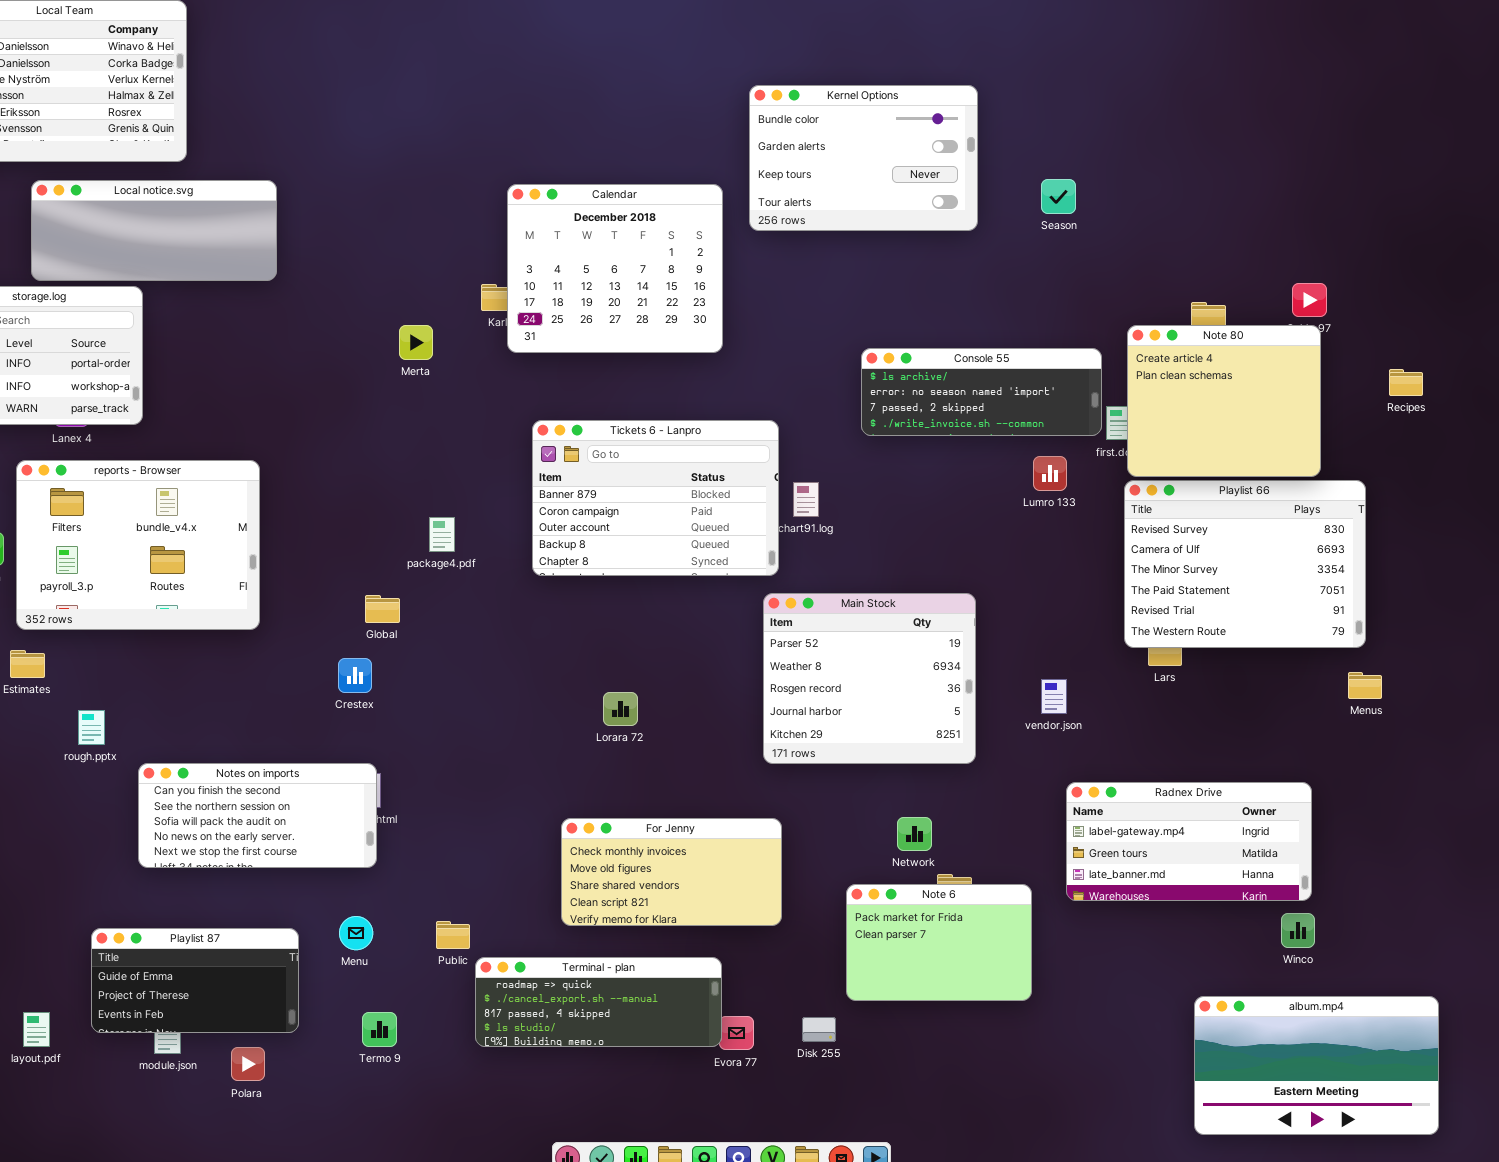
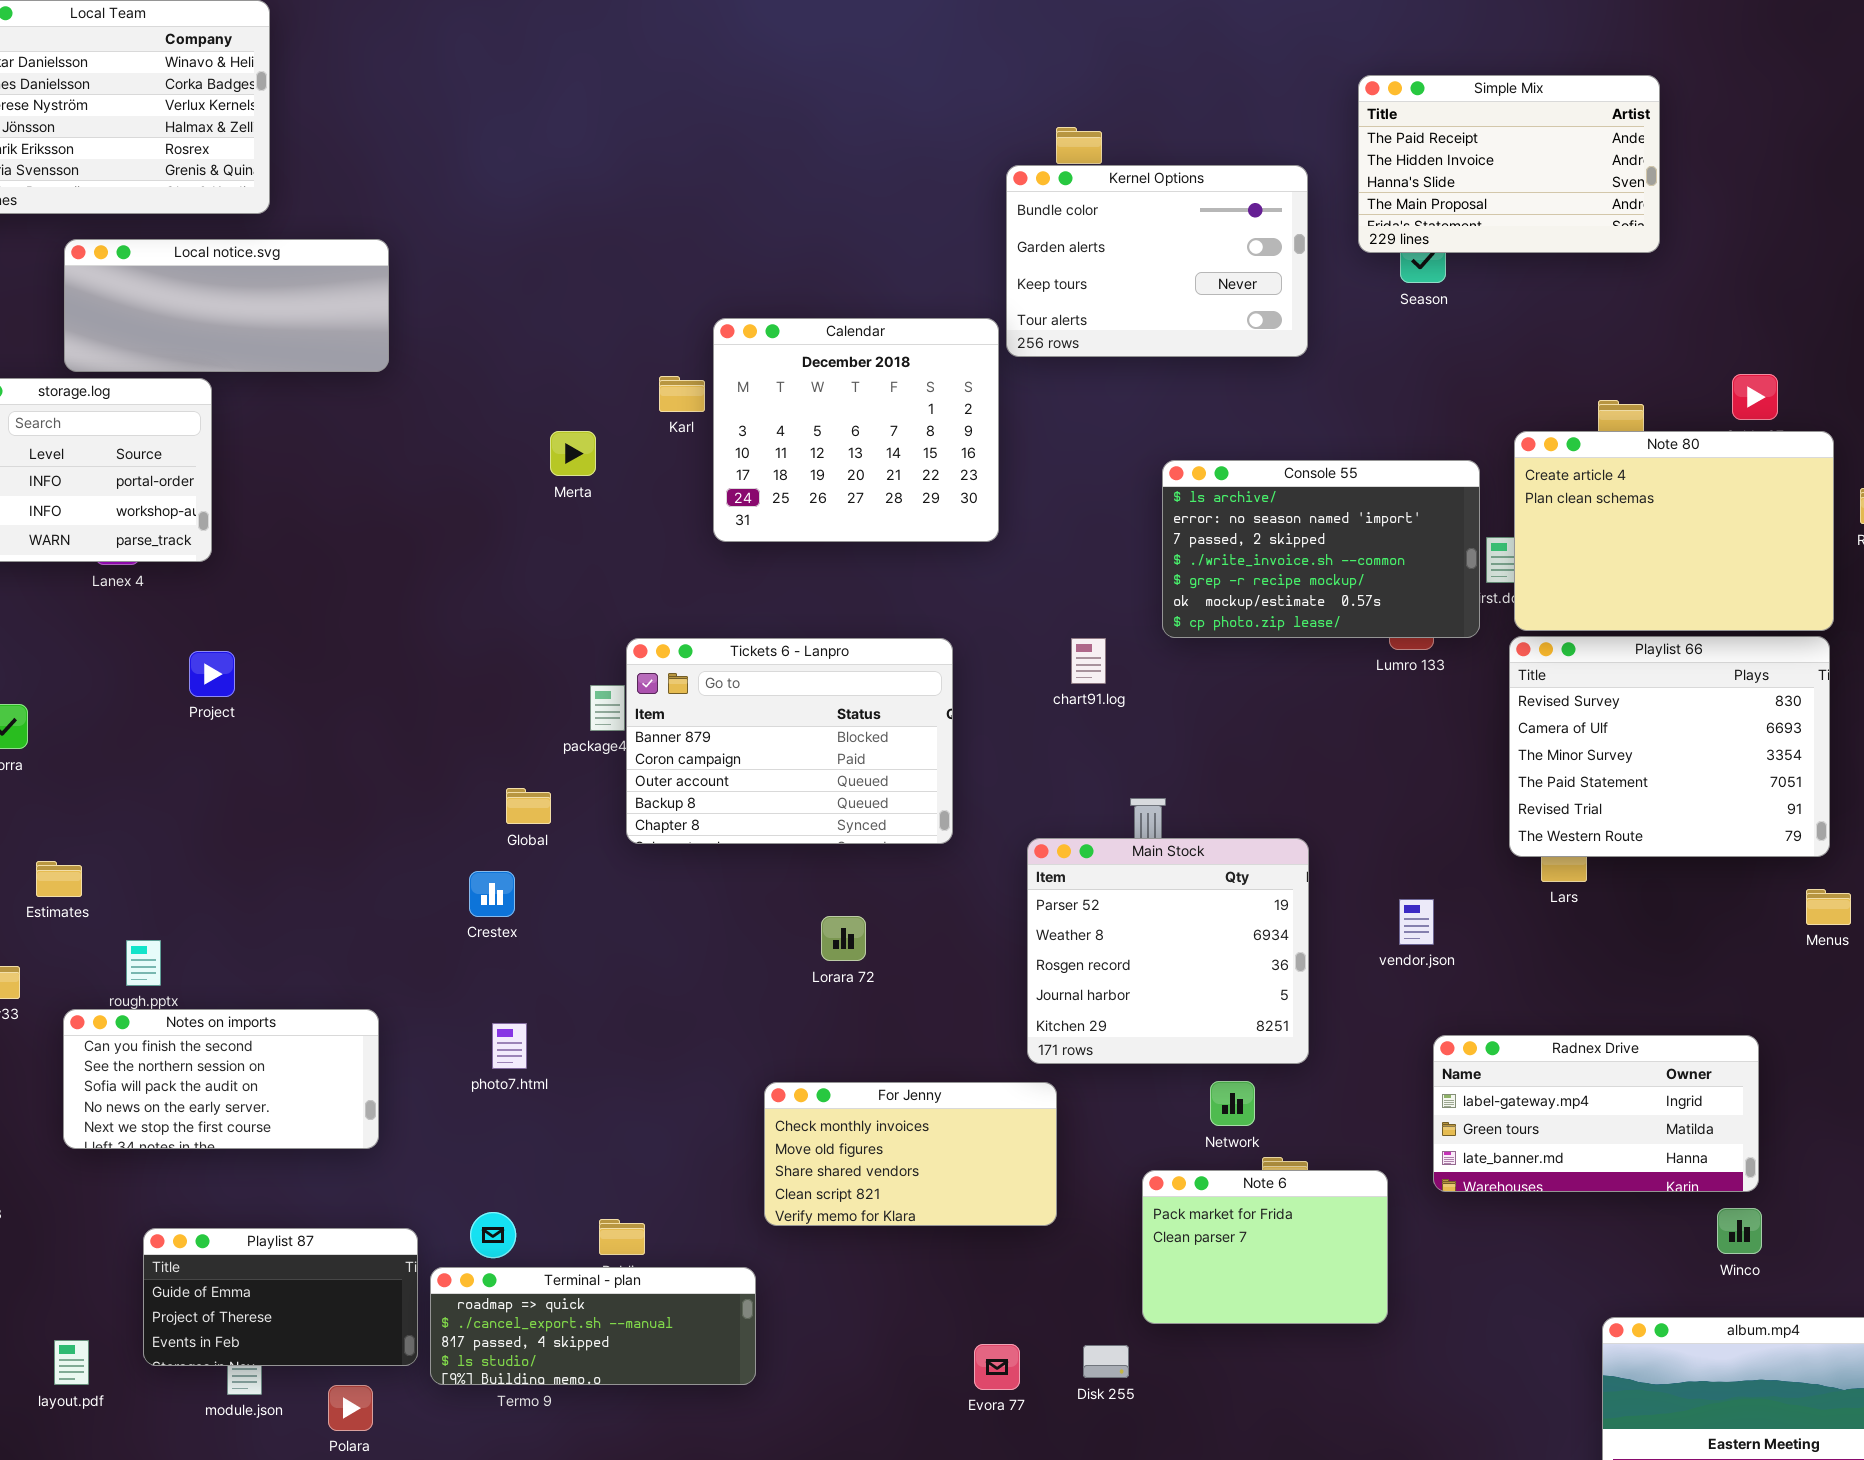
Simple Mix: none -> [1358,75,1660,253], opened
Kernel Options: [749,85,978,231] -> [1006,165,1308,357], moved
Calendar: [507,184,723,353] -> [713,318,999,542], moved
Note 80: [1127,325,1321,477] -> [1514,431,1834,631], resized
Console 55: [861,348,1102,436] -> [1162,460,1480,638], resized
Tickets 6 - Lanpro: [532,420,779,576] -> [626,638,953,844], moved
reports - Browser: [16,460,260,630] -> none, closed
Main Stock: [763,593,976,764] -> [1027,838,1309,1064], moved
Notes on imports: [138,763,377,868] -> [63,1009,379,1149], moved
Terminal - plan: [475,957,722,1047] -> [430,1267,756,1385], moved

